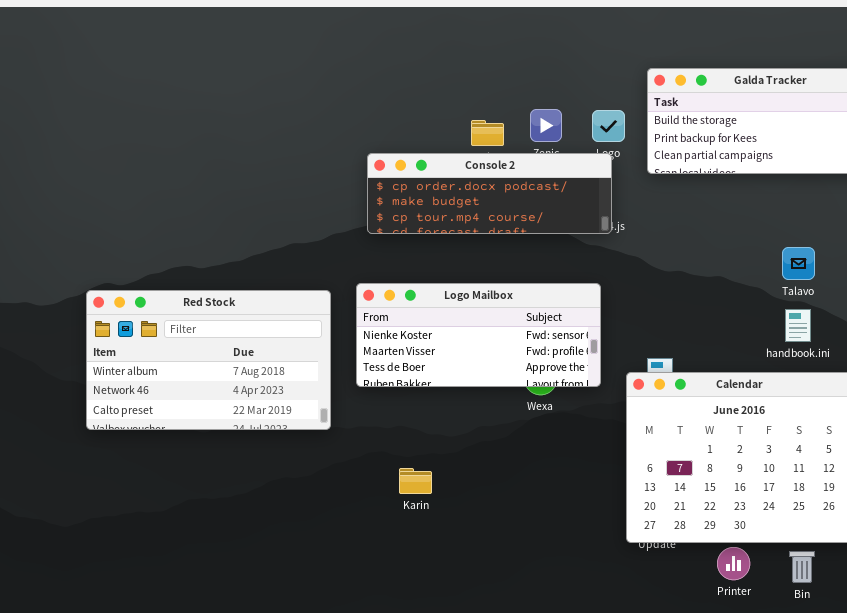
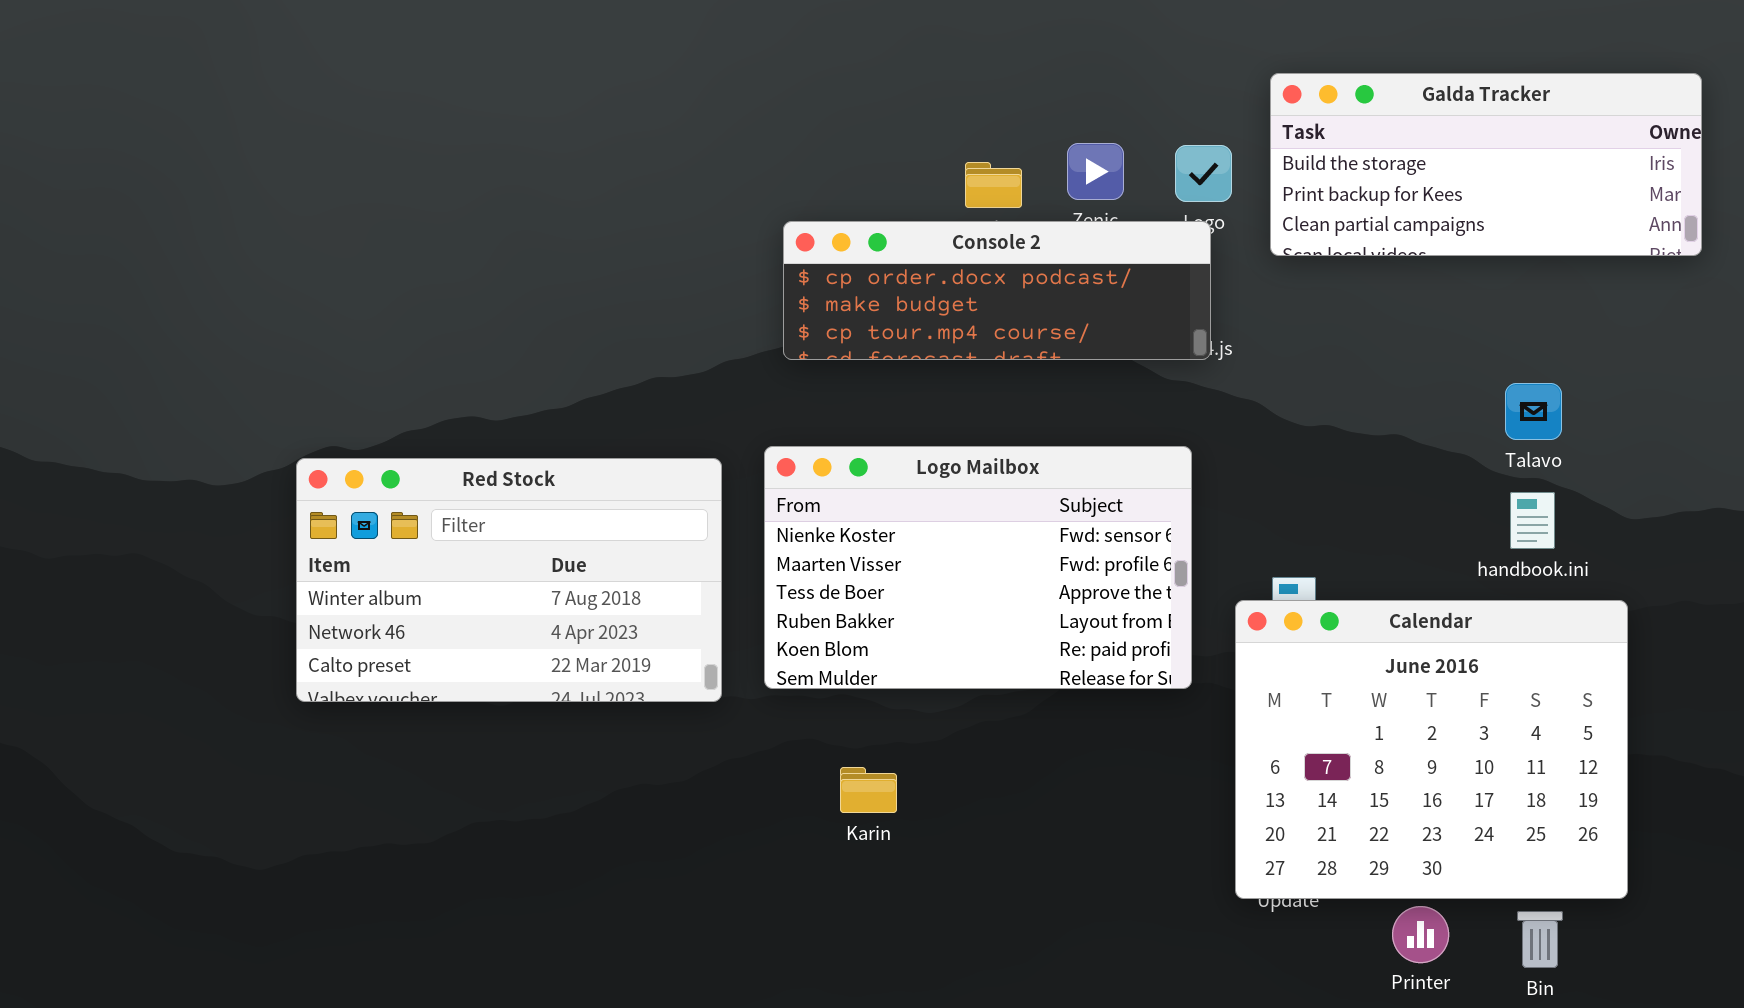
Logo Mailbox: [356,283,601,387] -> [764,446,1192,689], resized

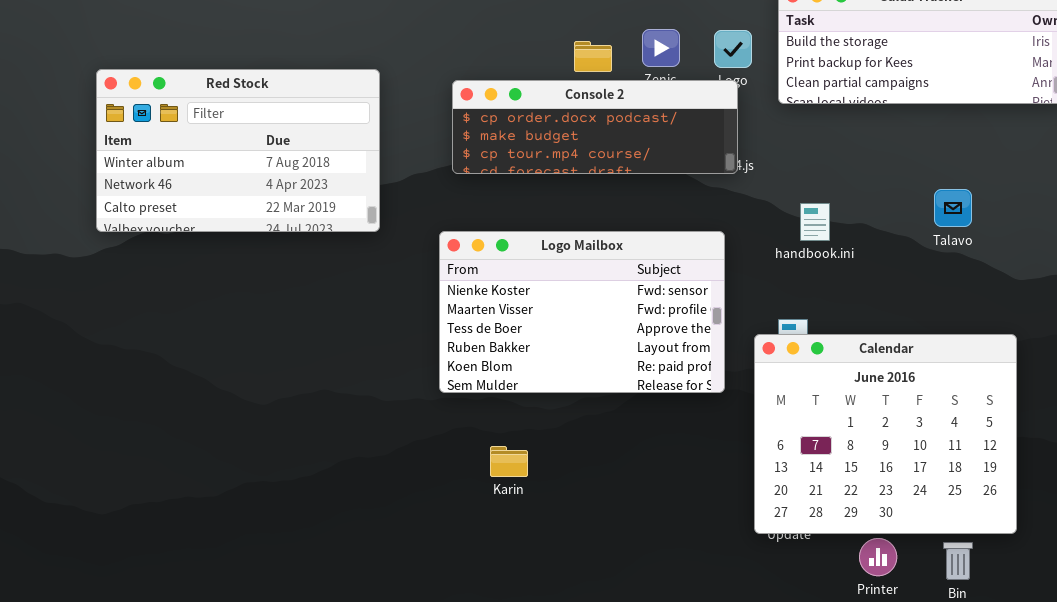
Red Stock: [296,458,722,702] -> [96,69,380,232], moved
handbook.ini: [1510,492,1555,549] -> [800,203,830,241], moved

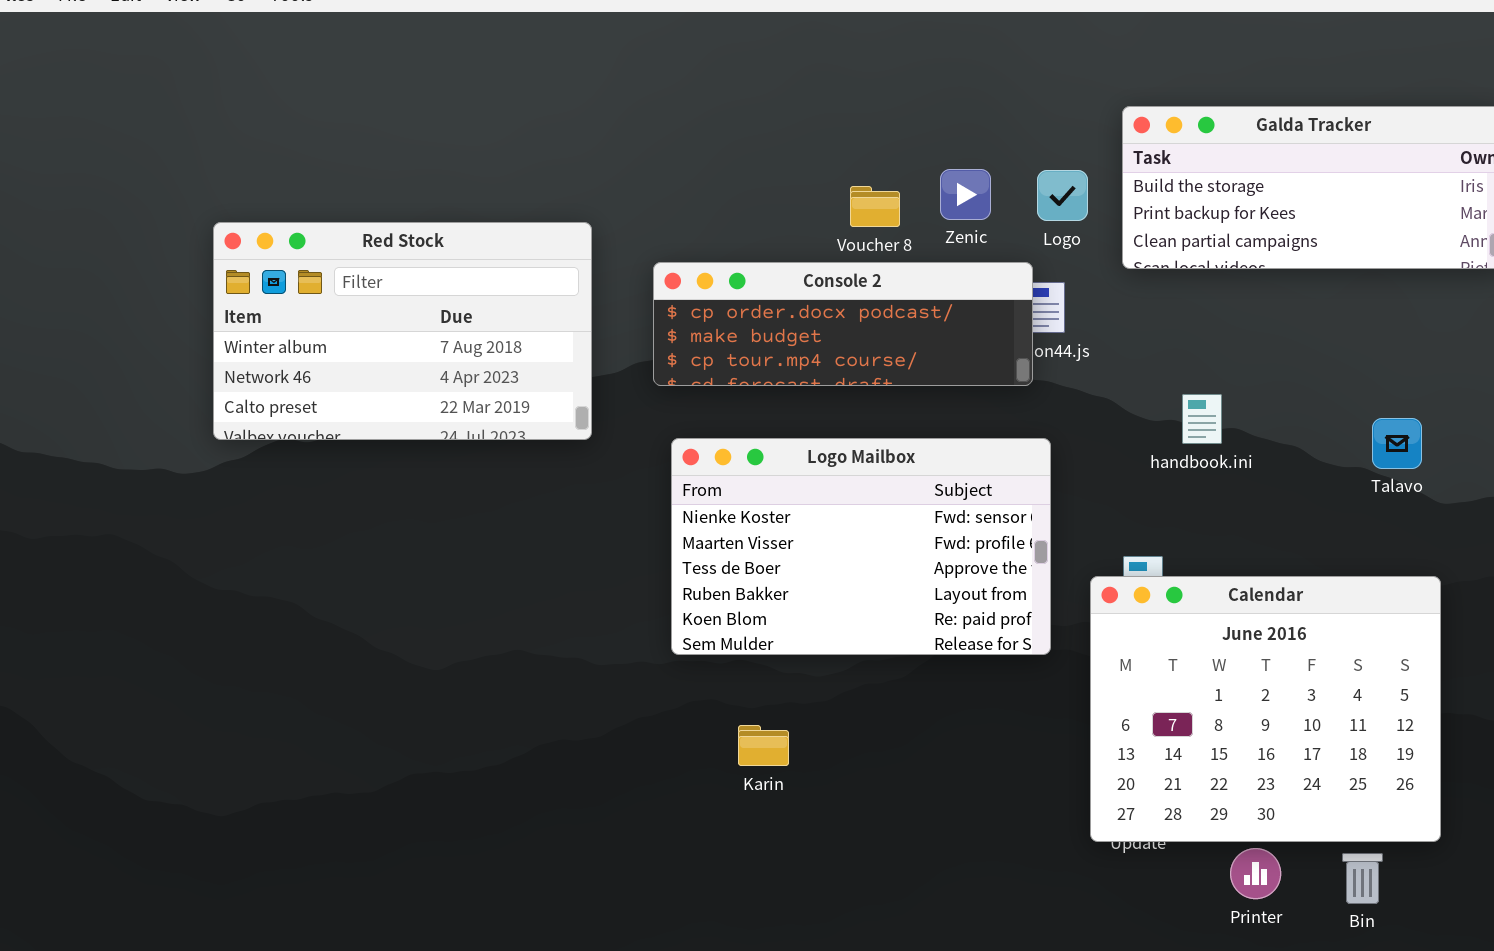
Console 2: [452,80,738,174] -> [653,262,1033,386], moved
Talavo: [934,189,972,227] -> [1372,418,1422,469], moved
handbook.ini: [800,203,830,241] -> [1182,394,1222,444], moved

